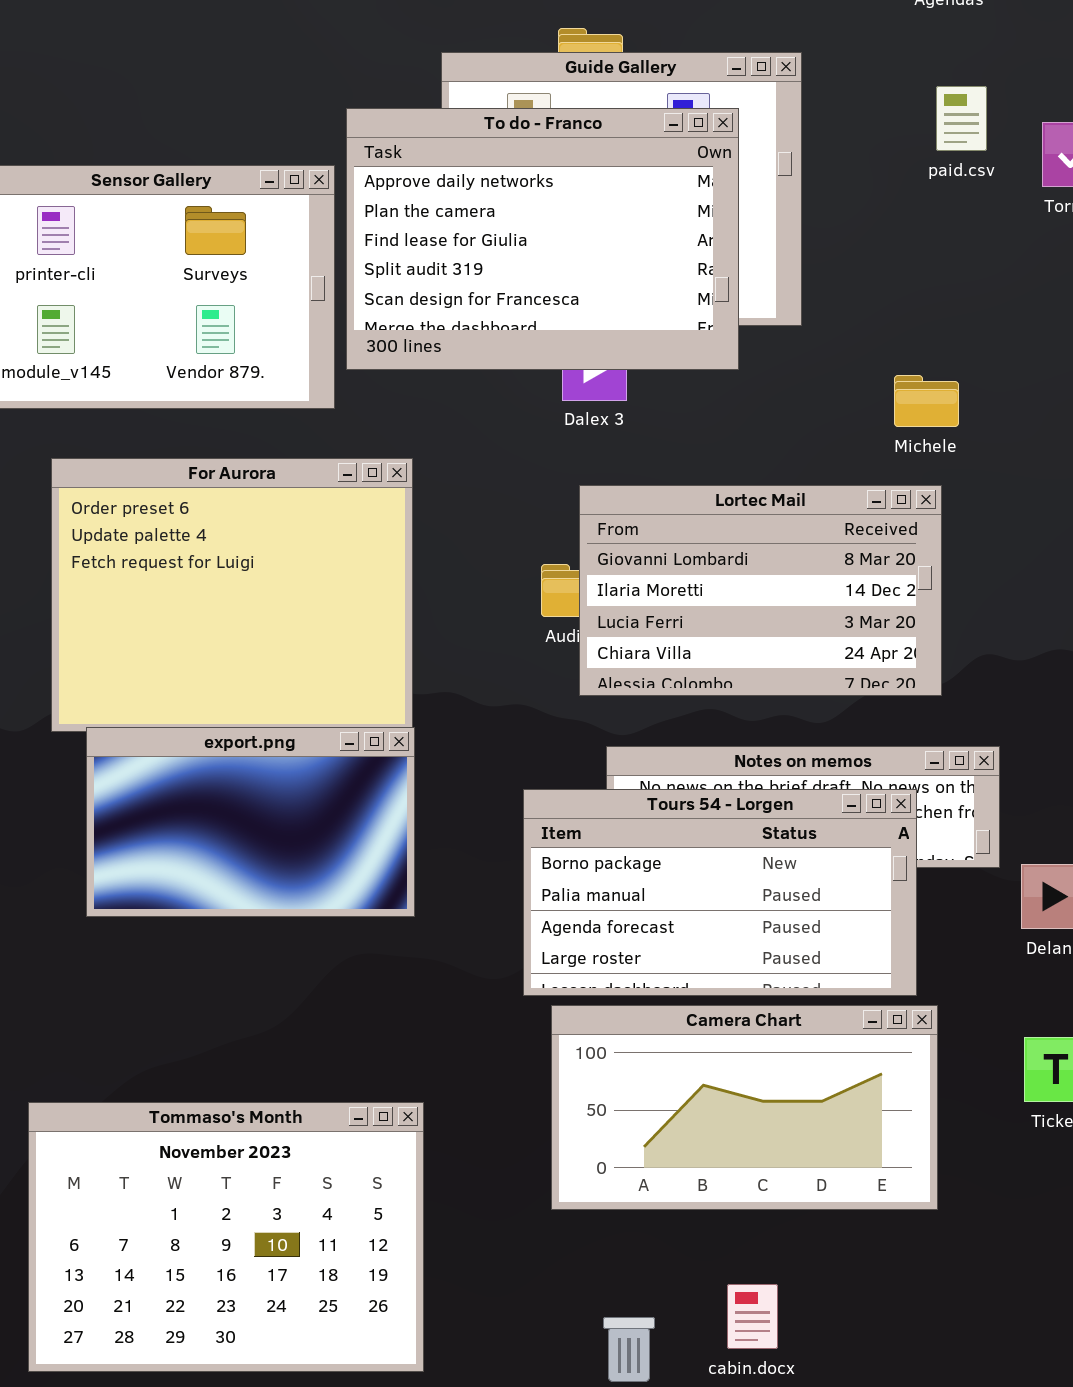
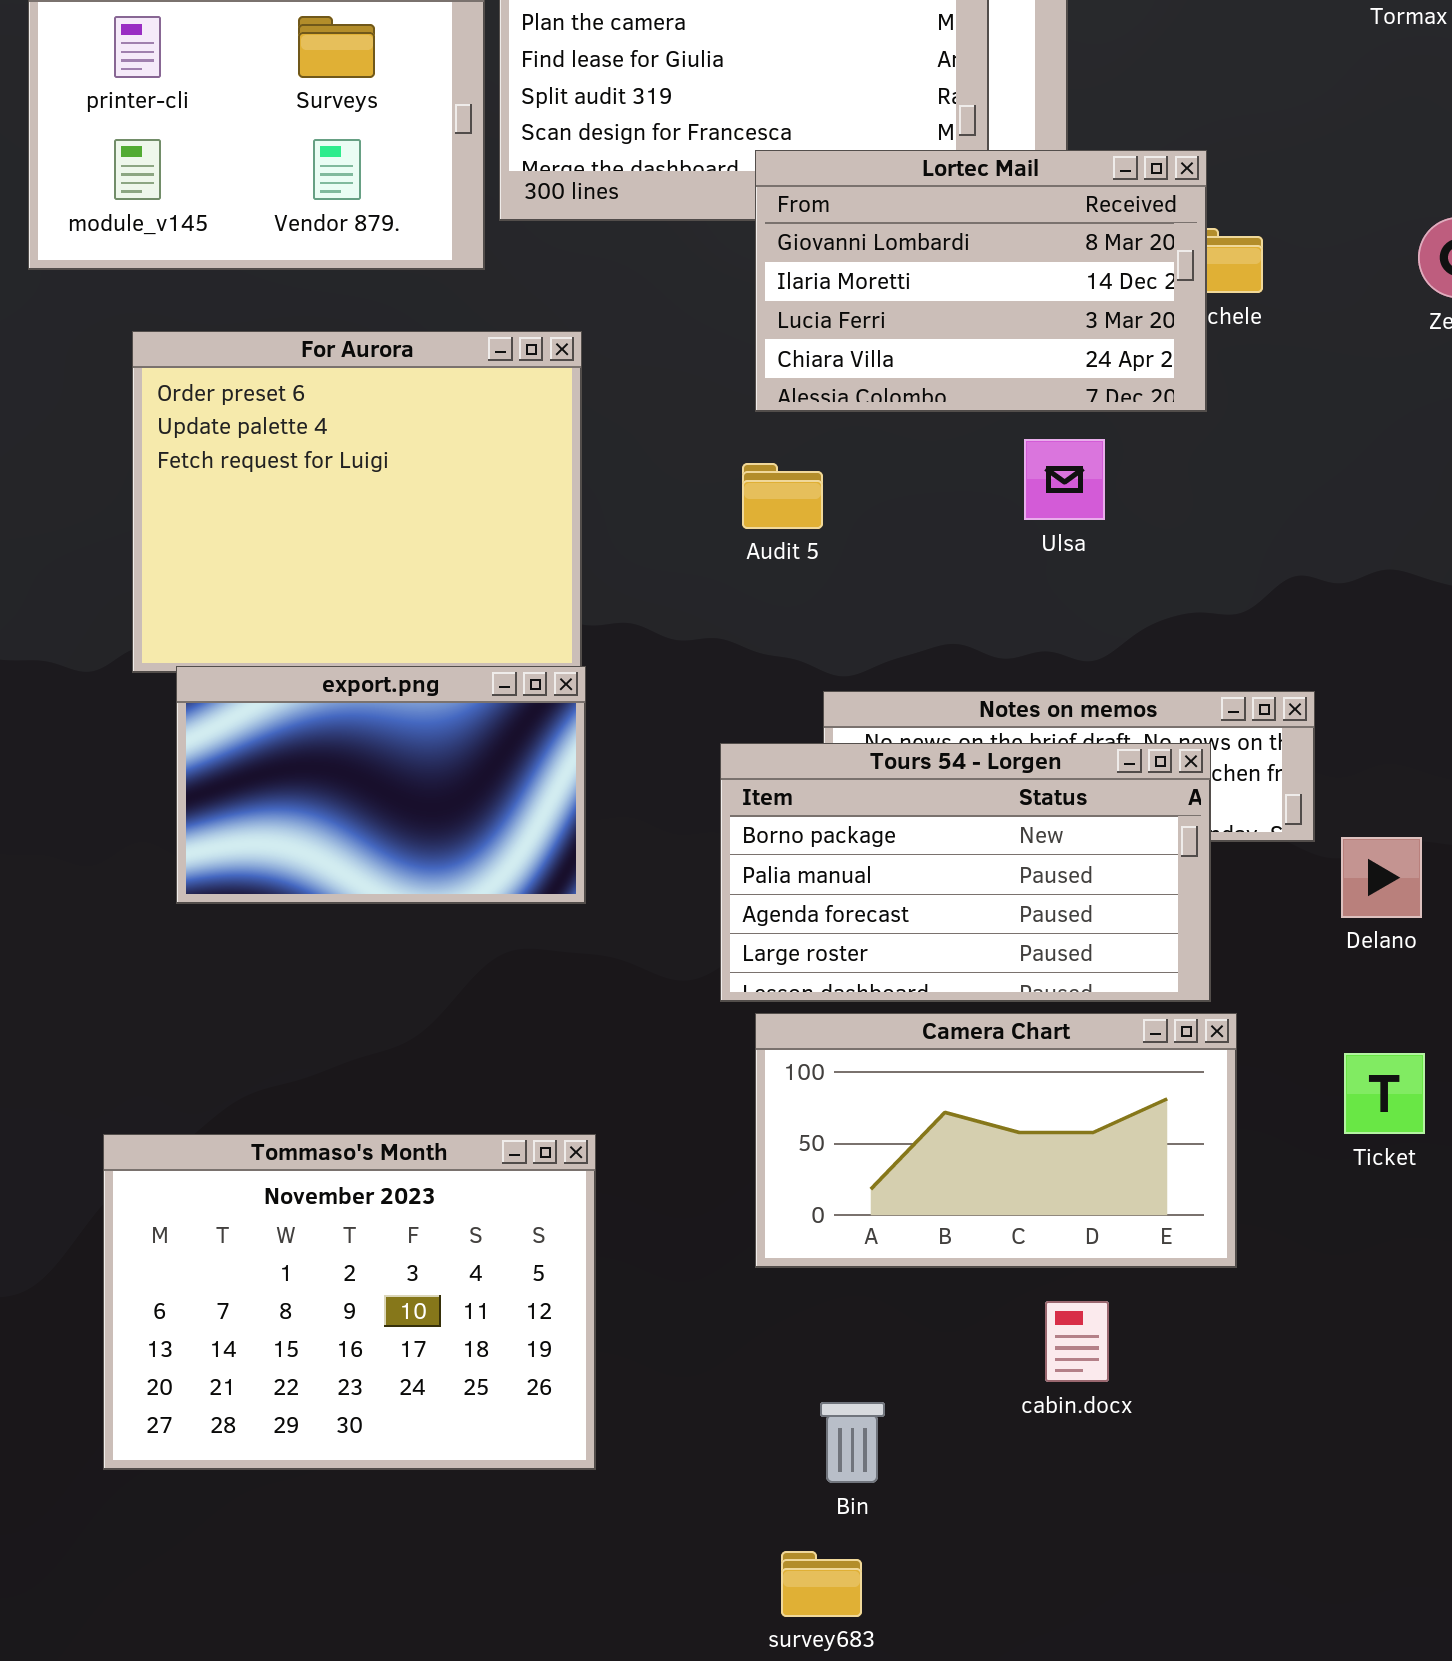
Lortec Mail: [579,485,942,696] -> [755,150,1207,412], moved
cabin.docx: [727,1284,778,1349] -> [1045,1301,1109,1382], moved

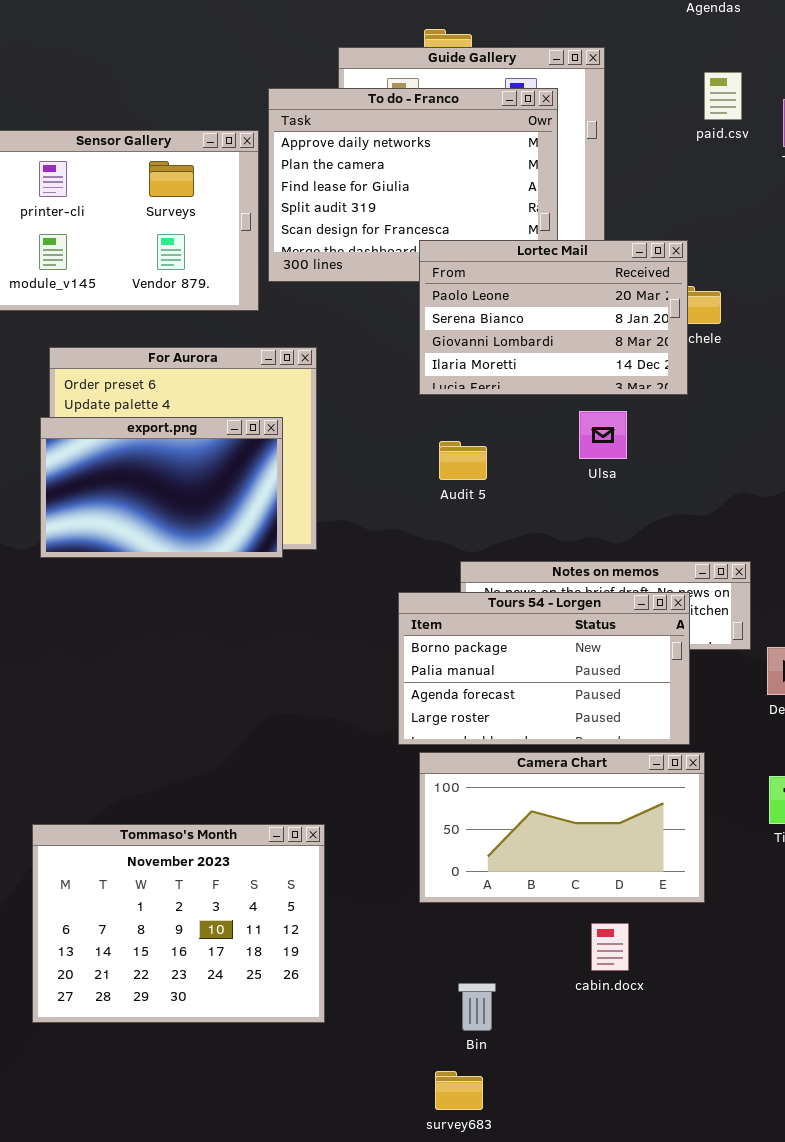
Lortec Mail: [755,150,1207,412] -> [419,240,688,395], scrolled up 2 rows
Audit 5: [742,463,823,529] -> [439,441,487,480], moved
export.png: [176,666,586,904] -> [40,417,283,558], moved

